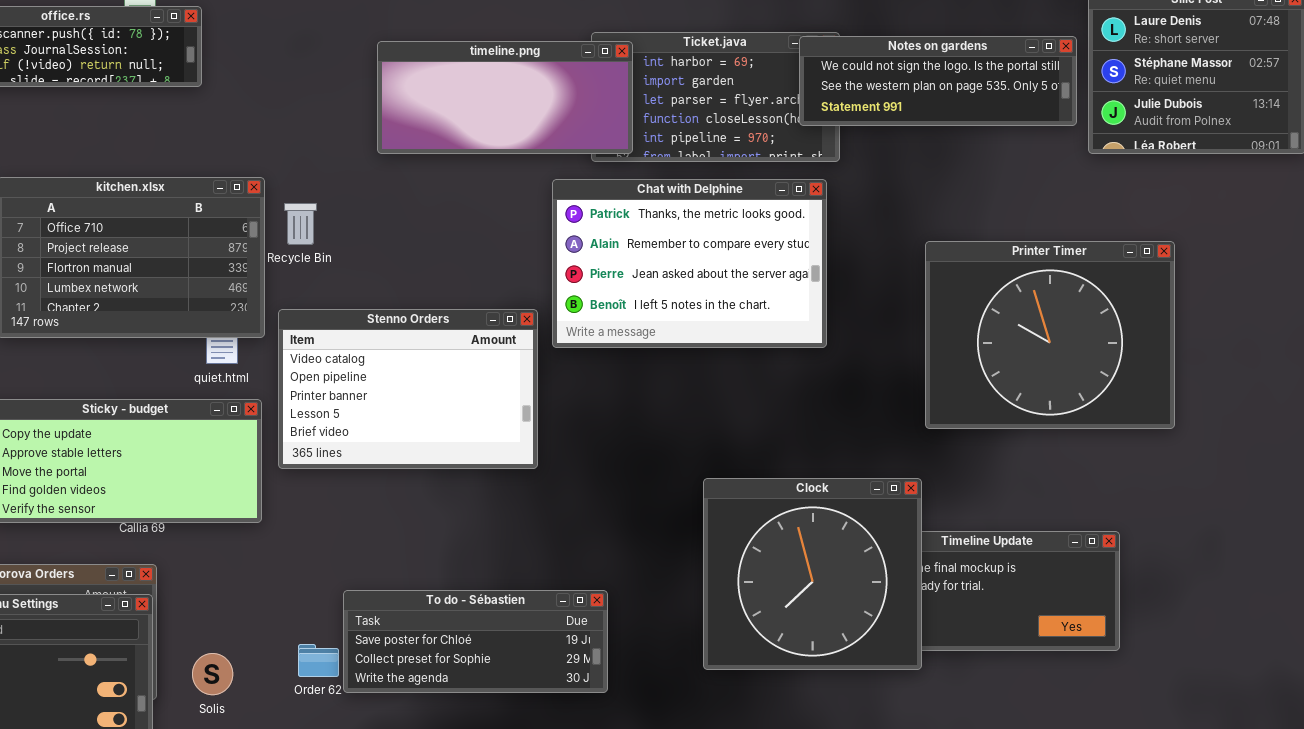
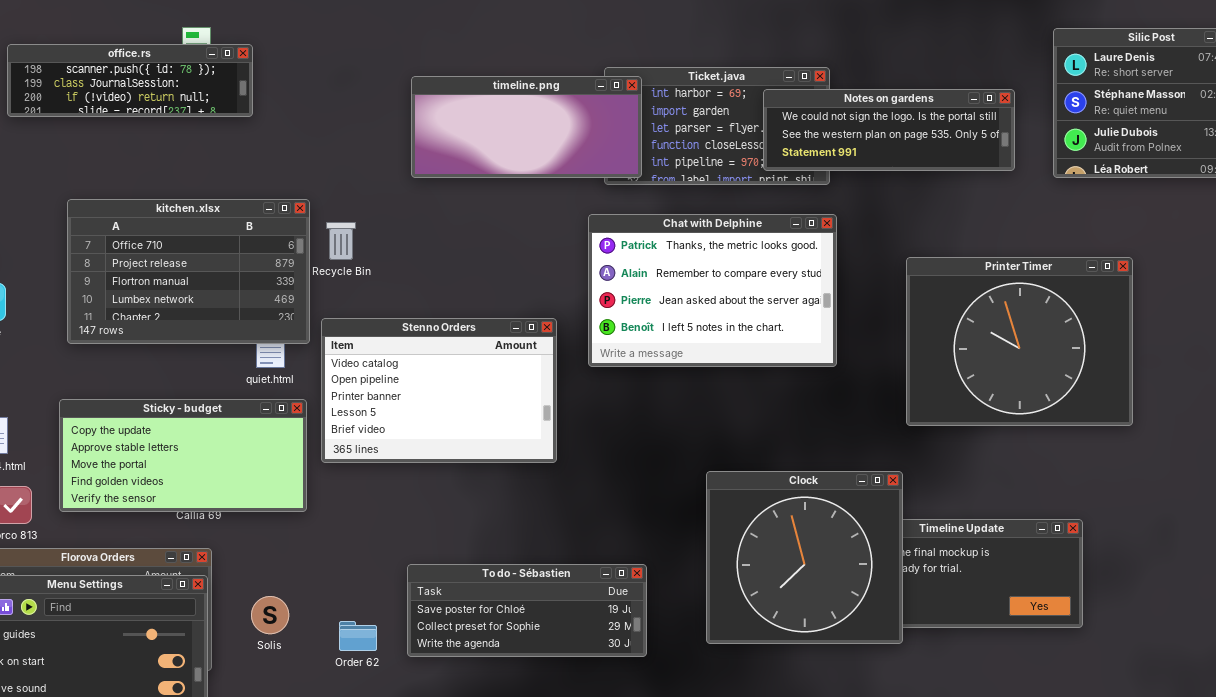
Notes on gardens: [799,36,1077,126] -> [763,89,1015,171], moved
Chat with Delphine: [552,179,827,348] -> [588,214,837,367], moved
To do - Sébastien: [343,590,608,693] -> [407,564,647,657], moved
Solis: [192,653,233,695] -> [251,596,289,634], moved

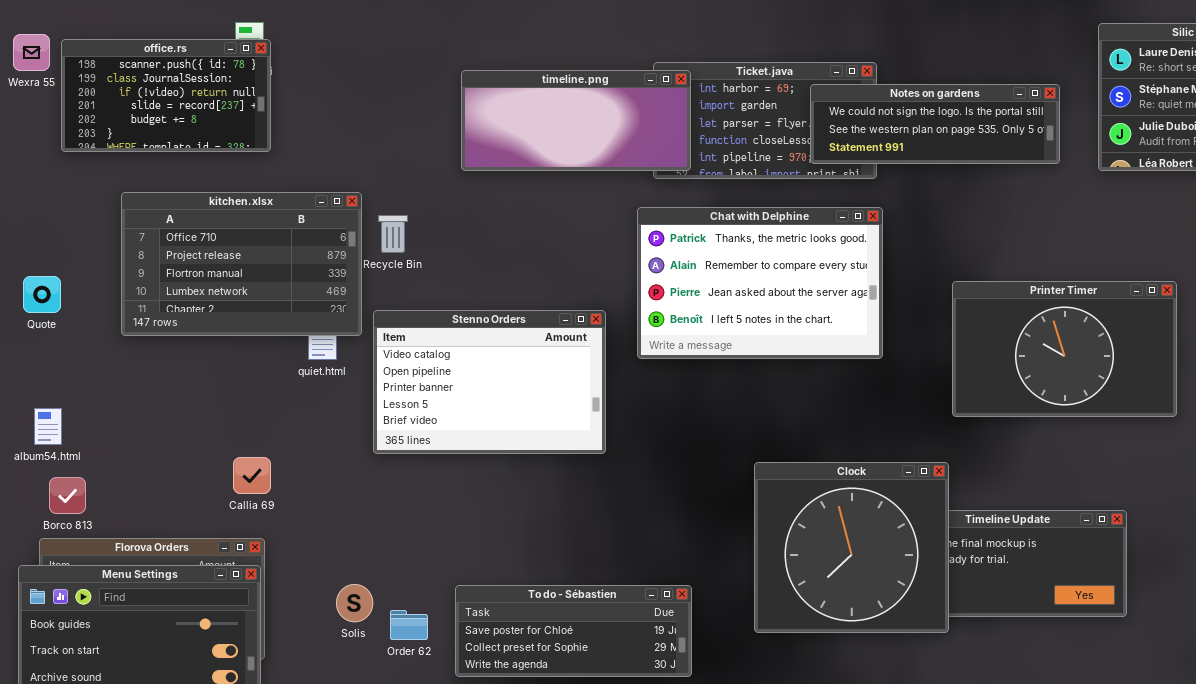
office.rs: [7,44,253,117] -> [61,39,271,152], resized
Printer Timer: [906,257,1133,426] -> [952,281,1177,417], resized
Sticky - budget: [59,399,307,512] -> none, closed
To do - Sébastien: [407,564,647,657] -> [455,585,692,677], moved
Solis: [251,596,289,634] -> [336,584,373,622], moved

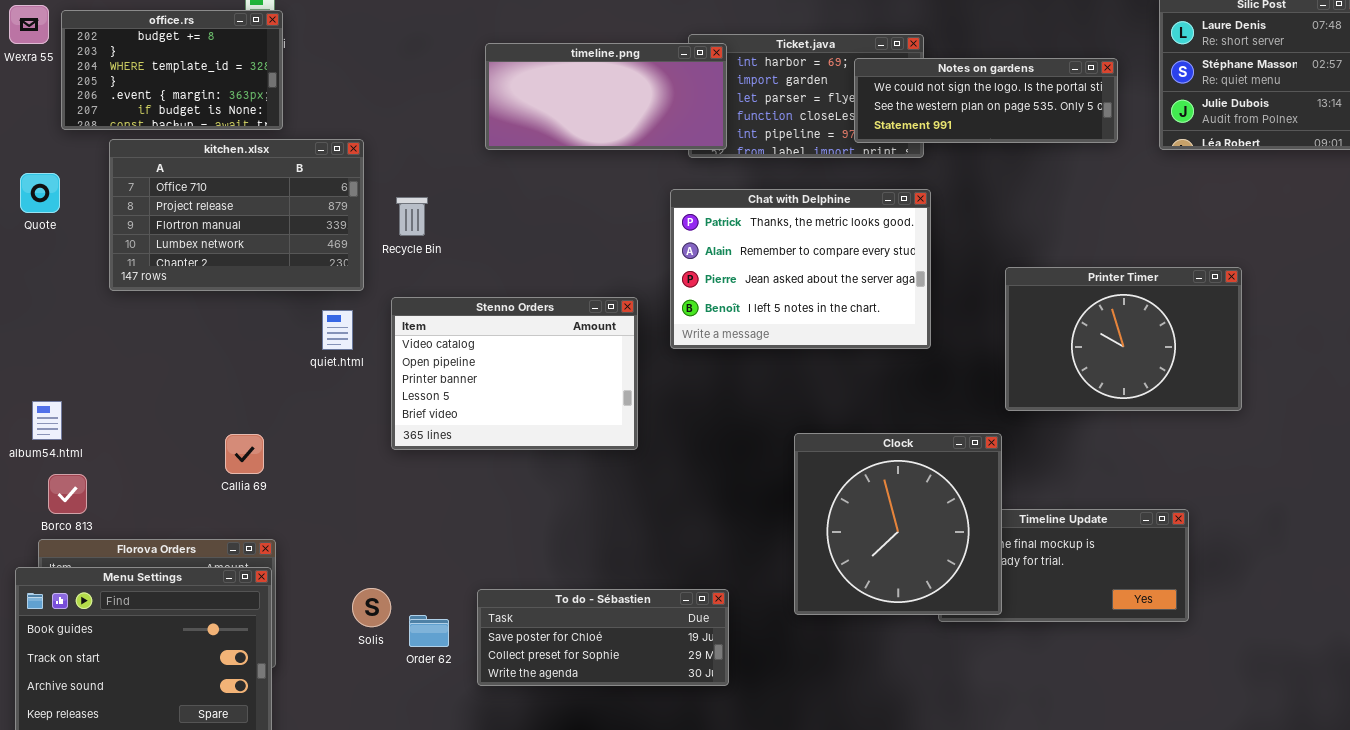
office.rs: [61,39,271,152] -> [61,10,283,130], scrolled down 4 rows
kitchen.xlsx: [121,192,362,336] -> [109,139,364,291], moved
Quote: [23,276,61,313] -> [20,173,60,213], moved
Callia 69: [233,457,271,494] -> [225,434,264,474], moved
Clock: [754,462,949,633] -> [794,433,1002,615], moved

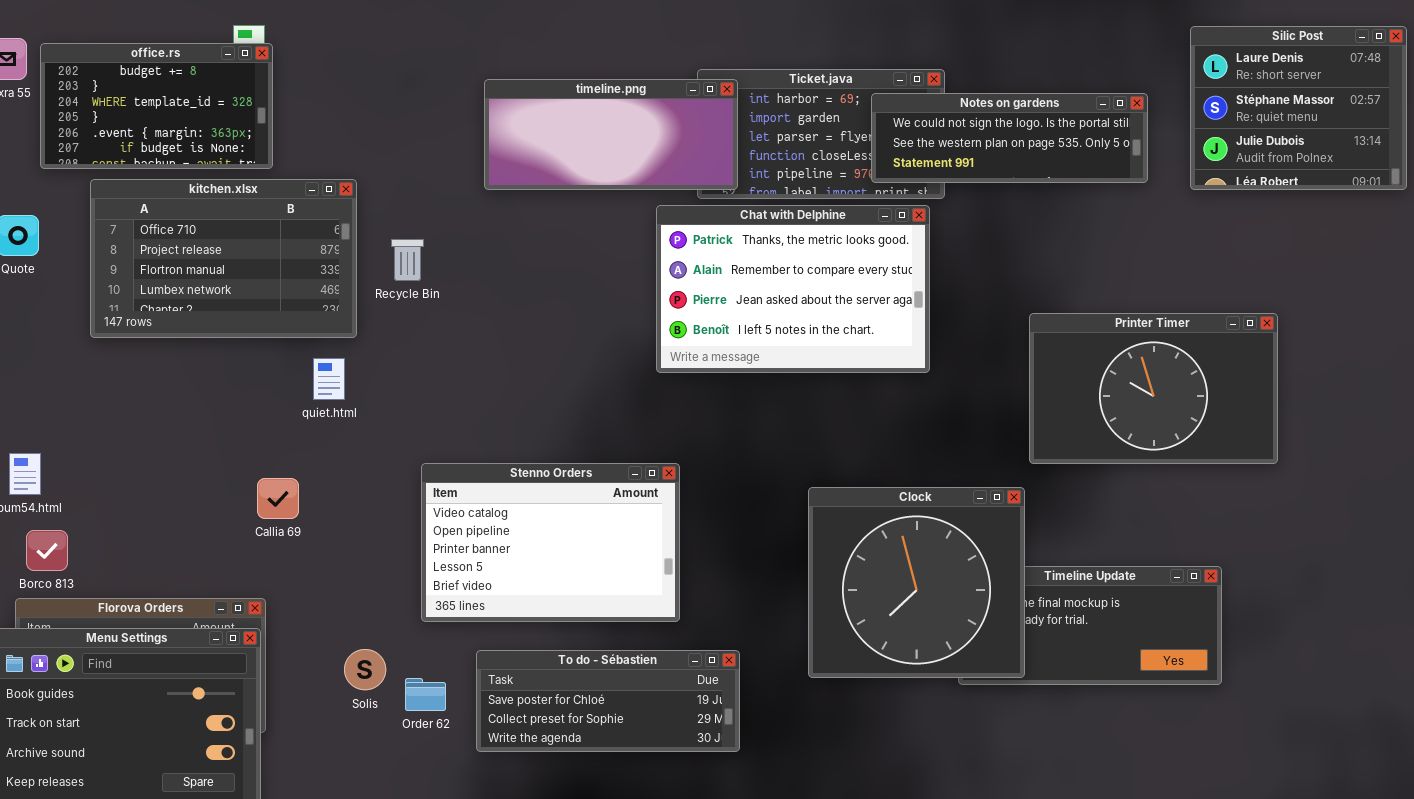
Chat with Delphine: [670,189,931,349] -> [656,205,930,373], moved
Stenno Orders: [391,297,638,450] -> [421,463,680,622], moved
Callia 69: [225,434,264,474] -> [257,478,299,519], moved

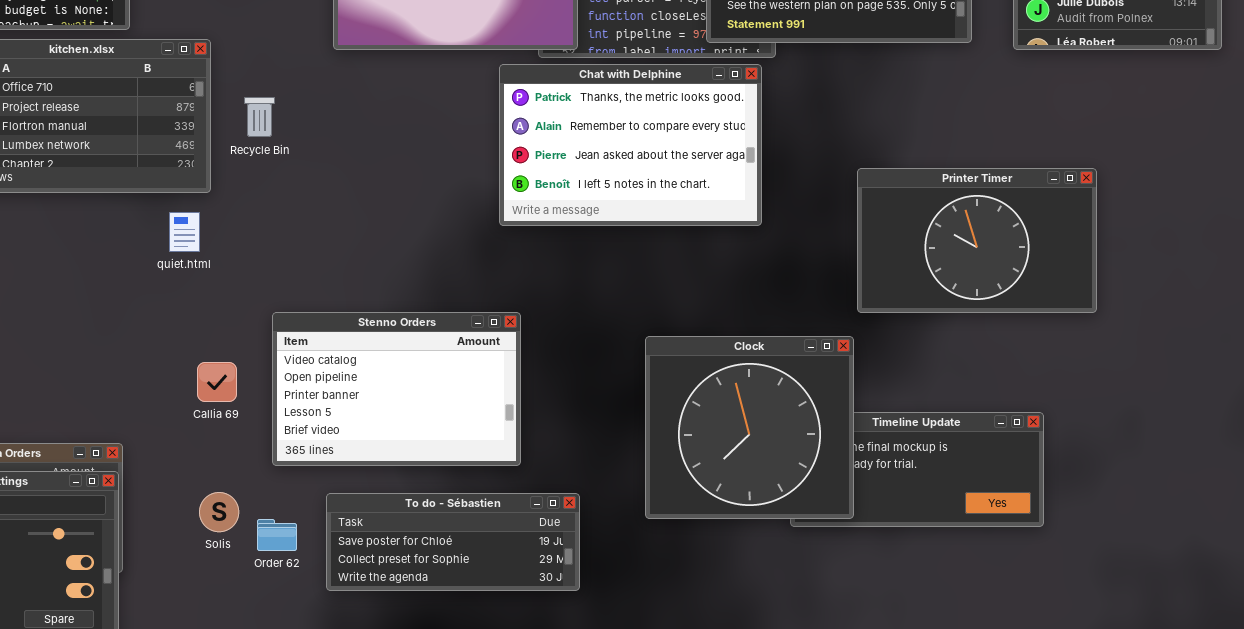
Callia 69: [257,478,299,519] -> [197,362,237,402], moved

